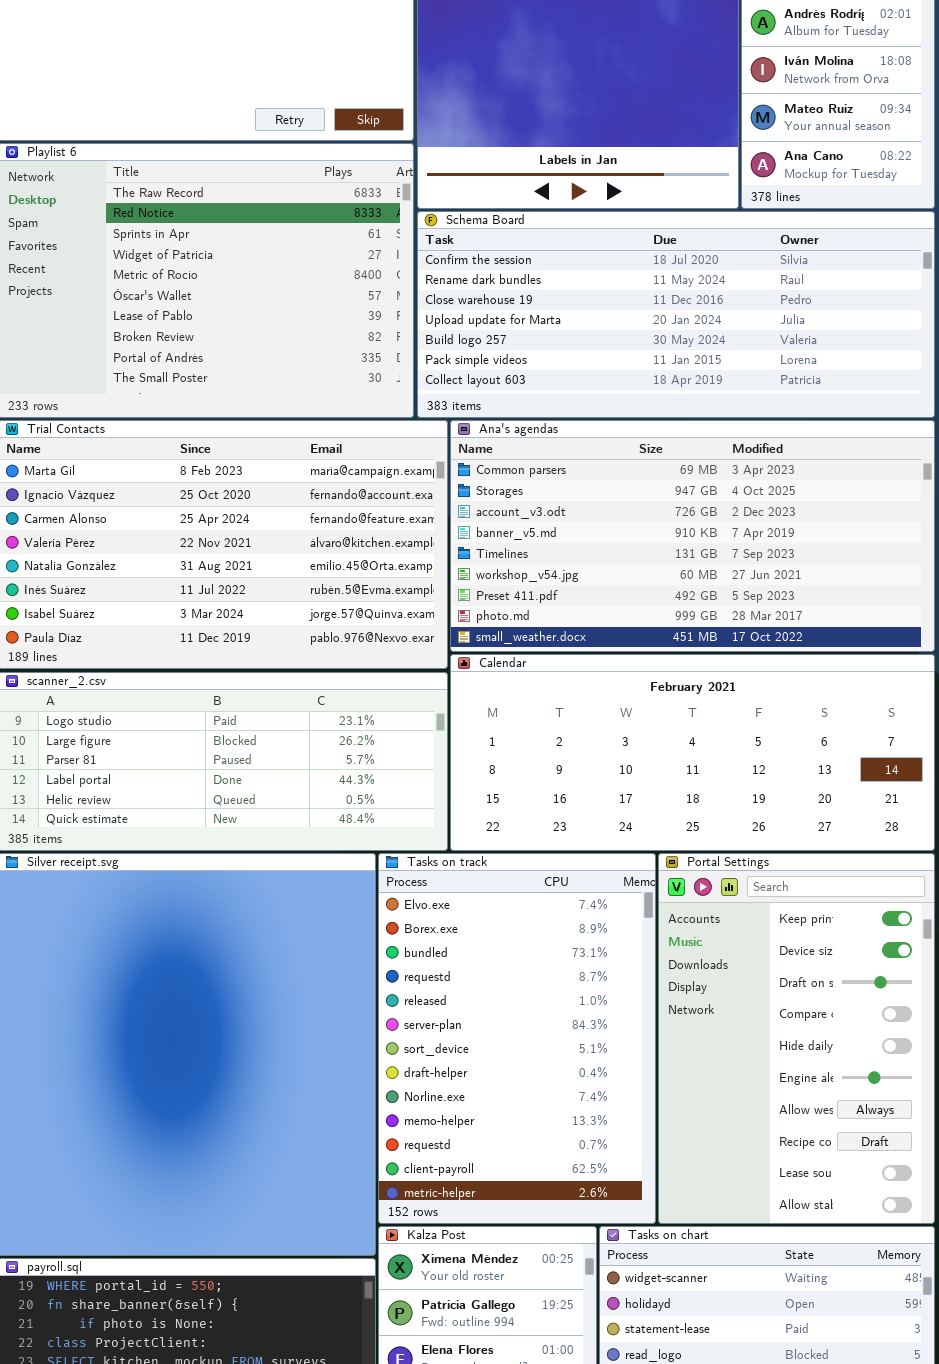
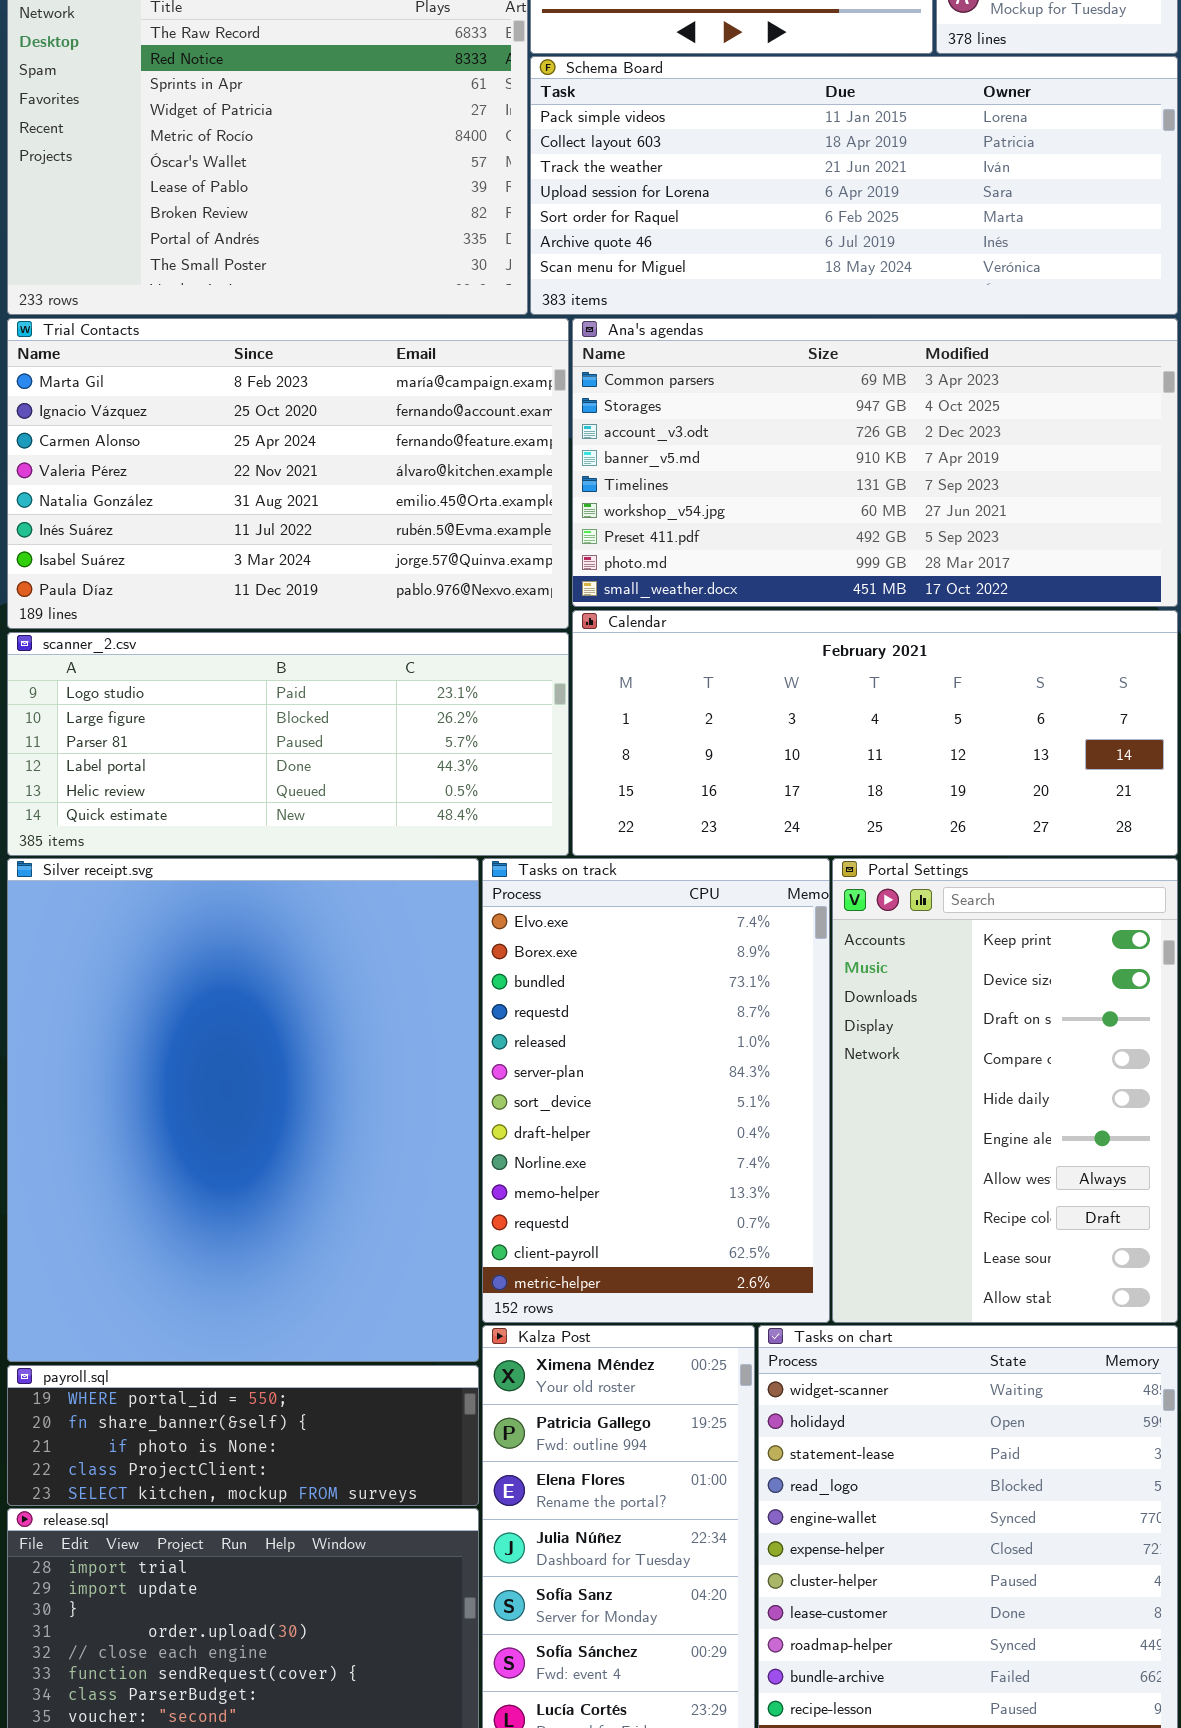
Schema Board: [417,211,935,418] -> [530,56,1178,315], scrolled down 5 rows

